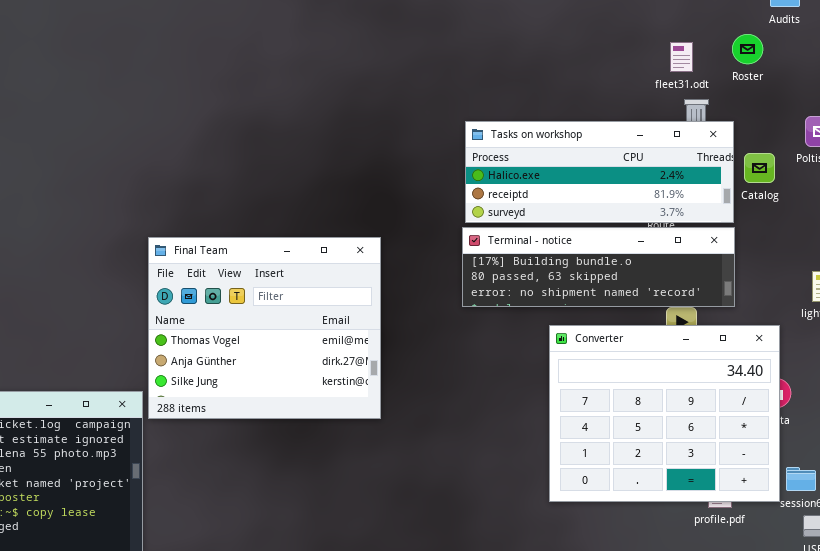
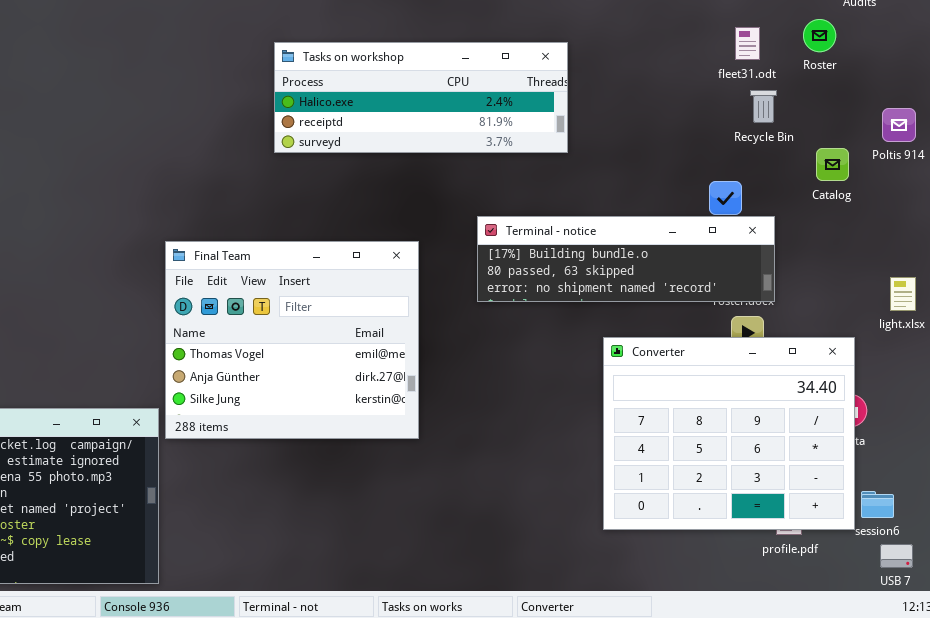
Tasks on workshop: [465,121,734,223] -> [274,42,568,153], moved
Terminal - notice: [462,227,735,307] -> [477,216,775,302], moved

